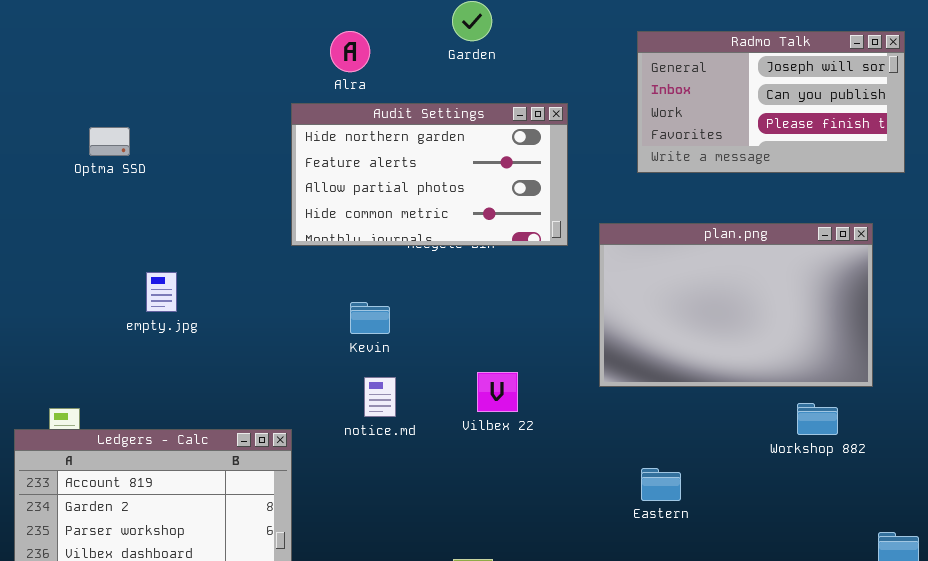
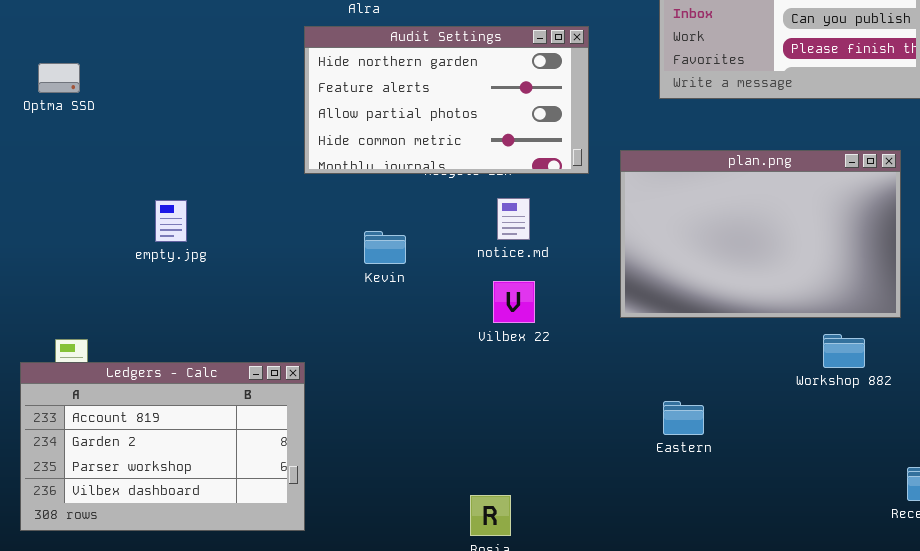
Optma SSD: [89,127,130,156] -> [38,63,80,93], moved
Vilbex 22: [477,372,518,412] -> [493,281,535,323], moved
notice.md: [364,377,396,417] -> [497,198,530,240], moved

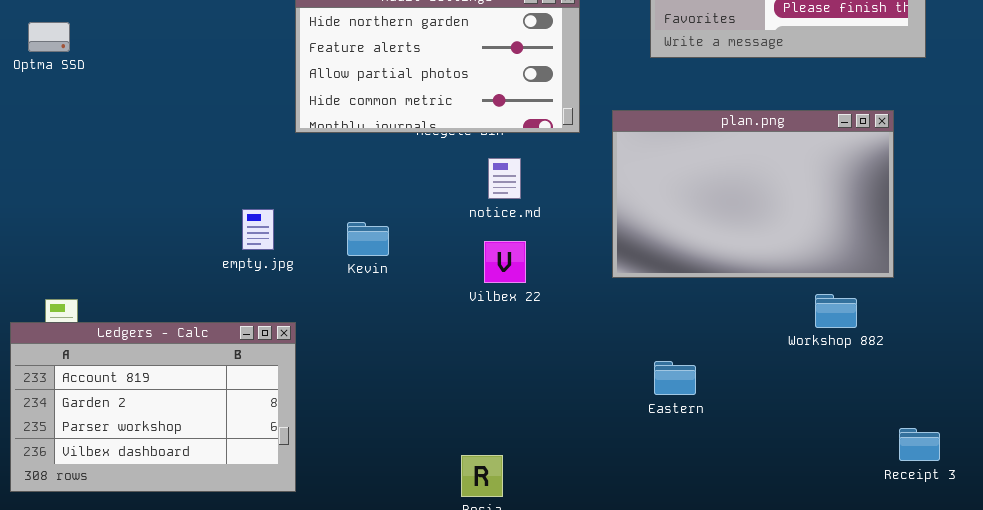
empty.jpg: [155,200,187,242] -> [242,209,274,250], moved
Kevin: [364,231,406,264] -> [347,222,389,256], moved

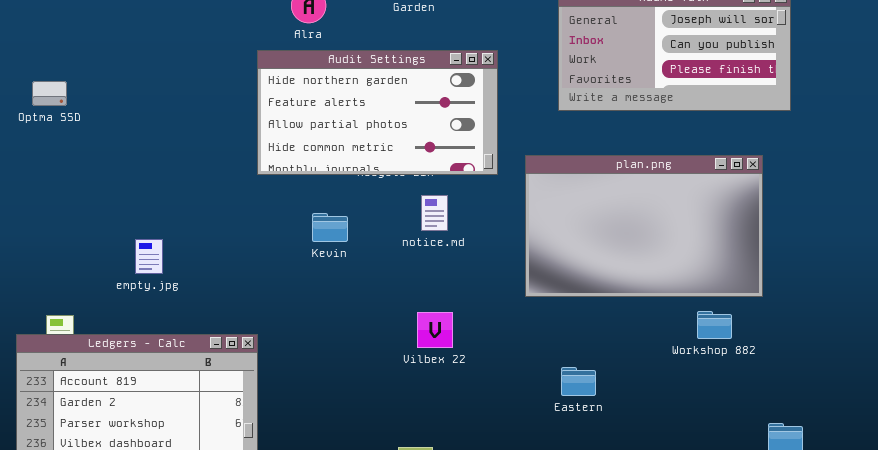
empty.jpg: [242,209,274,250] -> [135,239,163,274], moved
Kevin: [347,222,389,256] -> [312,213,348,242], moved
Vilbex 22: [484,241,526,283] -> [417,312,453,348], moved

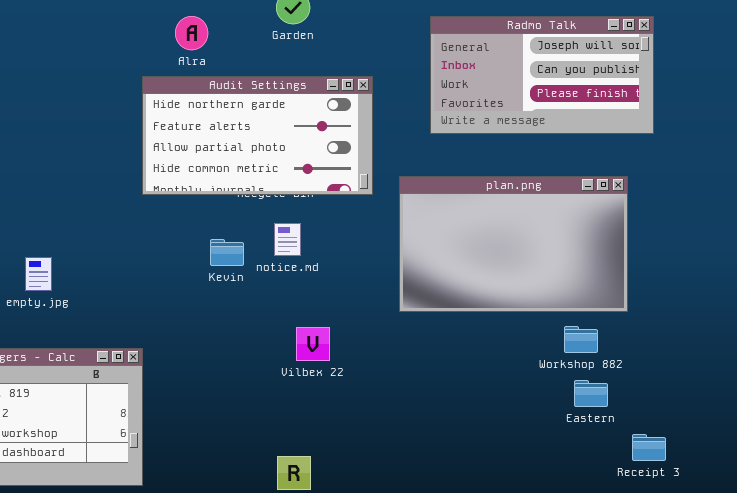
notice.md: [421,195,448,231] -> [274,223,301,256], moved
Kevin: [312,213,348,242] -> [210,239,244,266], moved
Eastern: [561,367,596,396] -> [574,380,608,407], moved

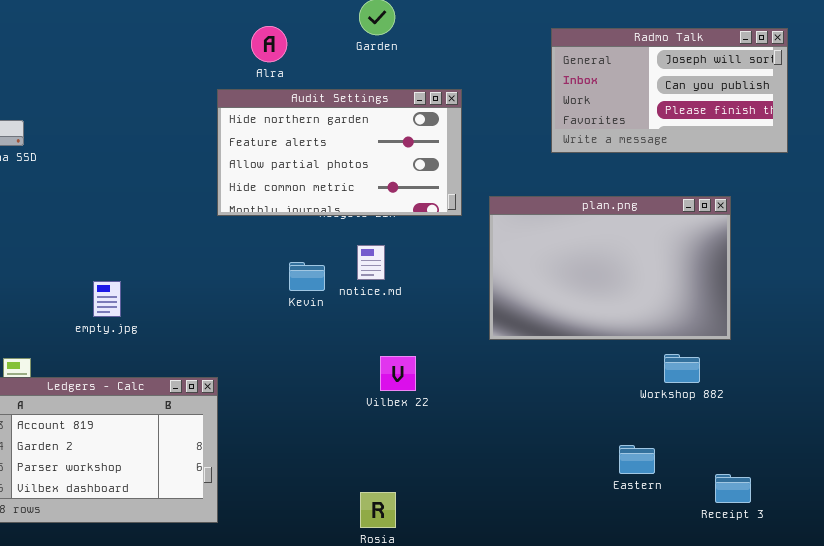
Radmo Talk: [430,16,654,134] -> [551,28,788,153], moved
Eastern: [574,380,608,407] -> [619,445,655,474], moved
Receipt 3: [632,434,666,461] -> [715,474,751,503], moved

